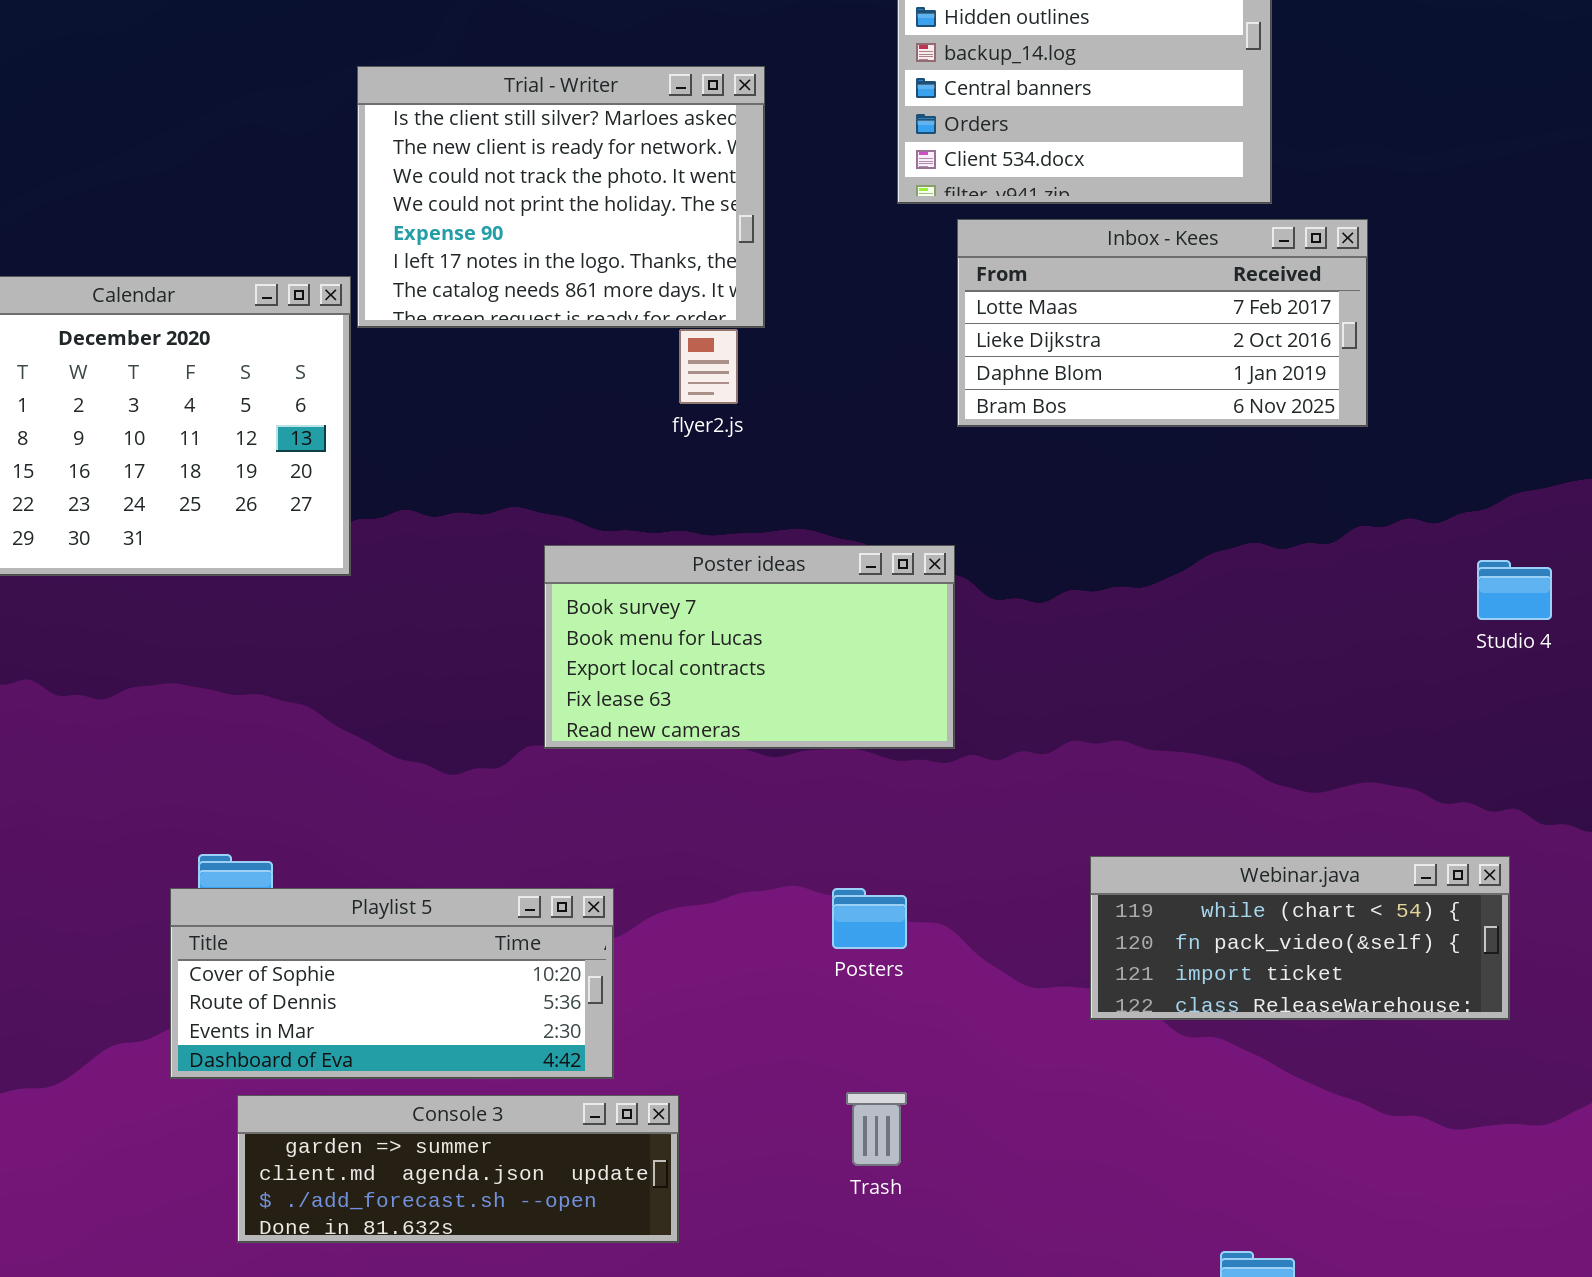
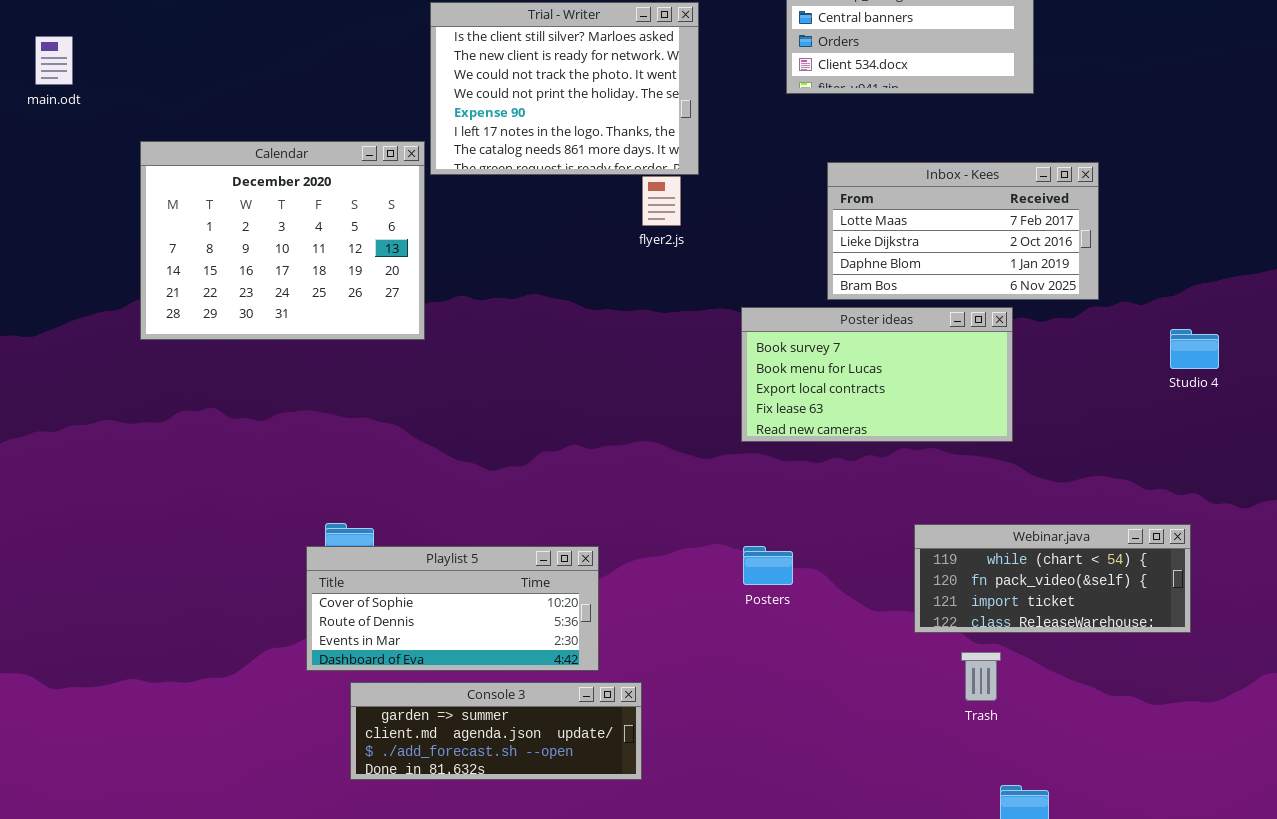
Inbox - Kees: [957,219,1368,427] -> [827,162,1099,300], moved
Poster ideas: [544,545,955,749] -> [741,307,1013,442], moved
Trash: [846,1092,907,1166] -> [961,652,1001,701], moved

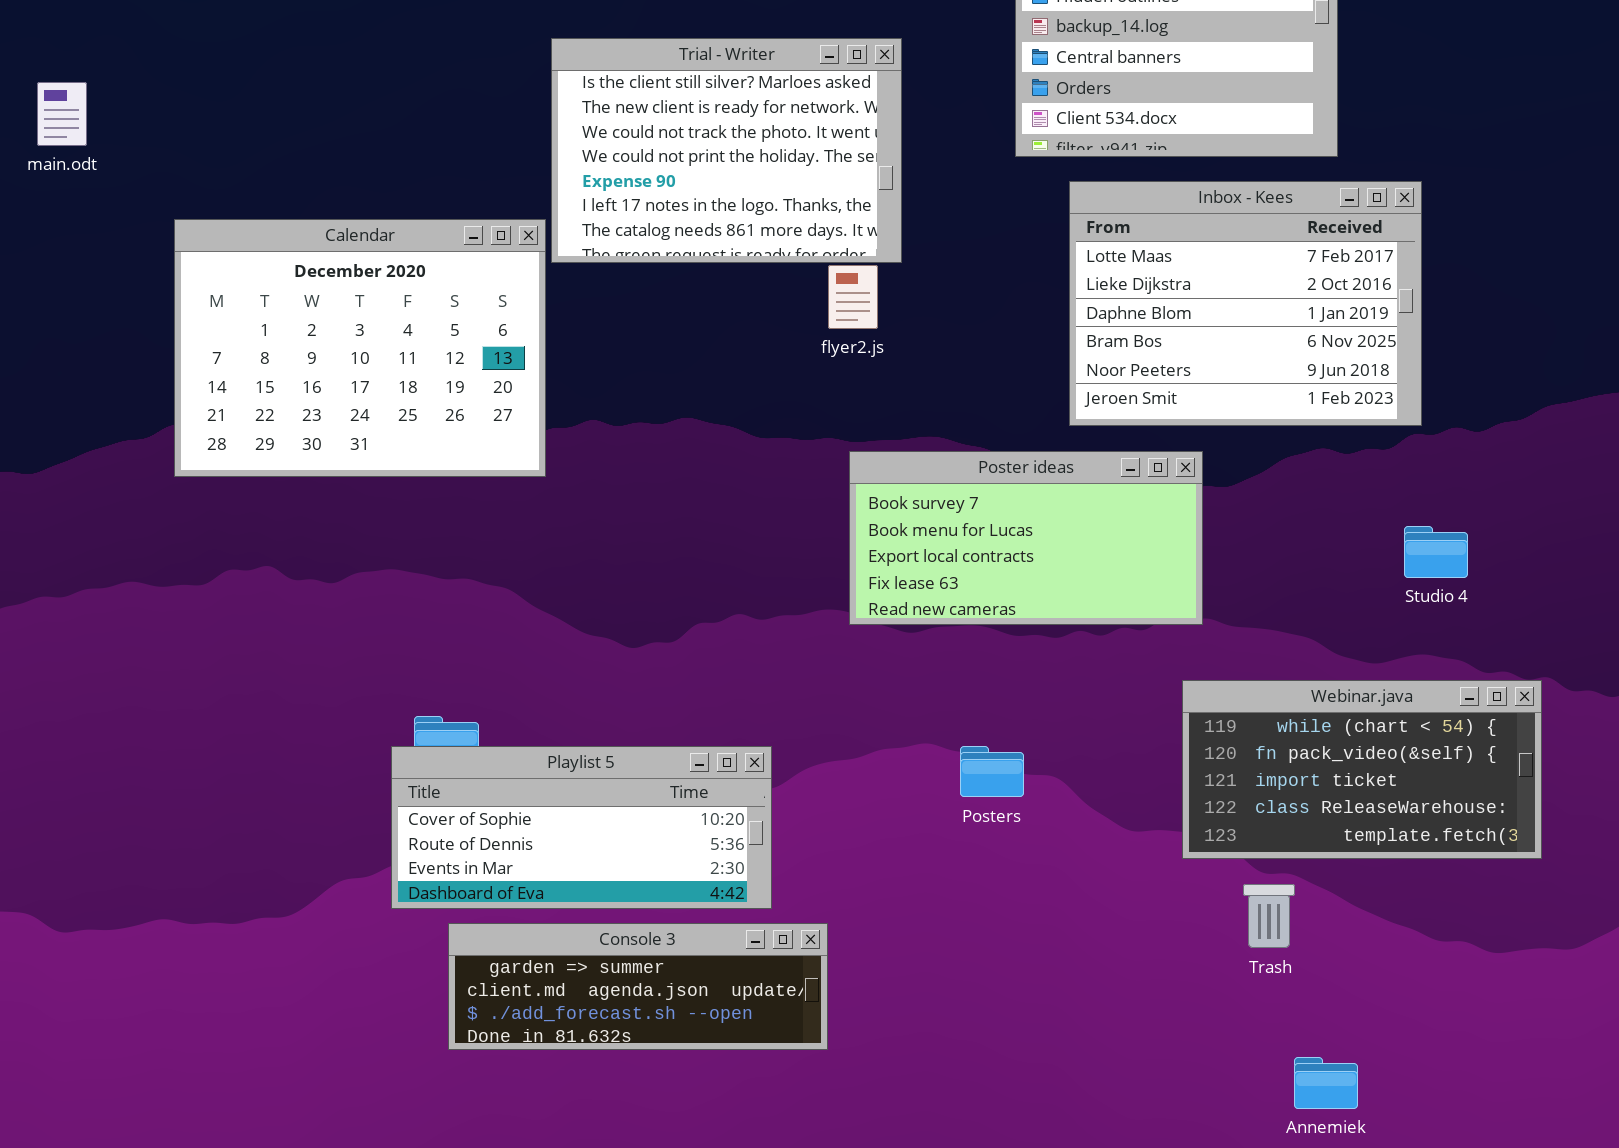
Inbox - Kees: [827,162,1099,300] -> [1069,181,1422,426], resized
Poster ideas: [741,307,1013,442] -> [849,451,1203,625], moved
Studio 4: [1170,329,1219,369] -> [1404,526,1468,578], moved
Webinar.java: [914,524,1191,633] -> [1182,680,1542,859], resized

